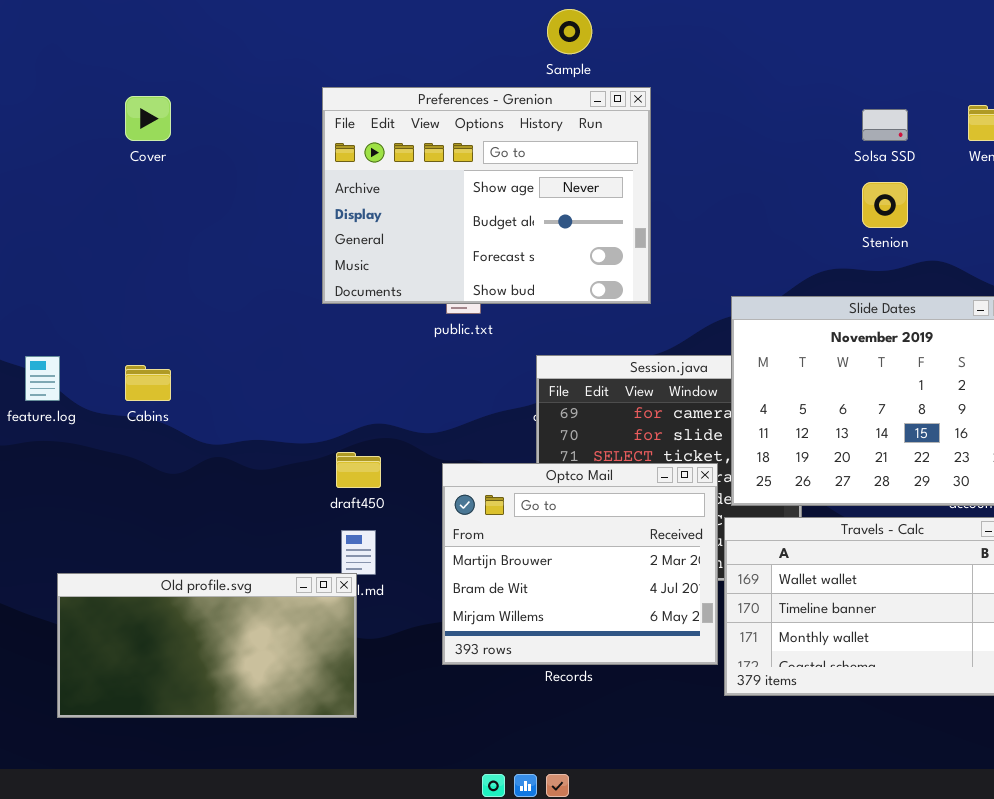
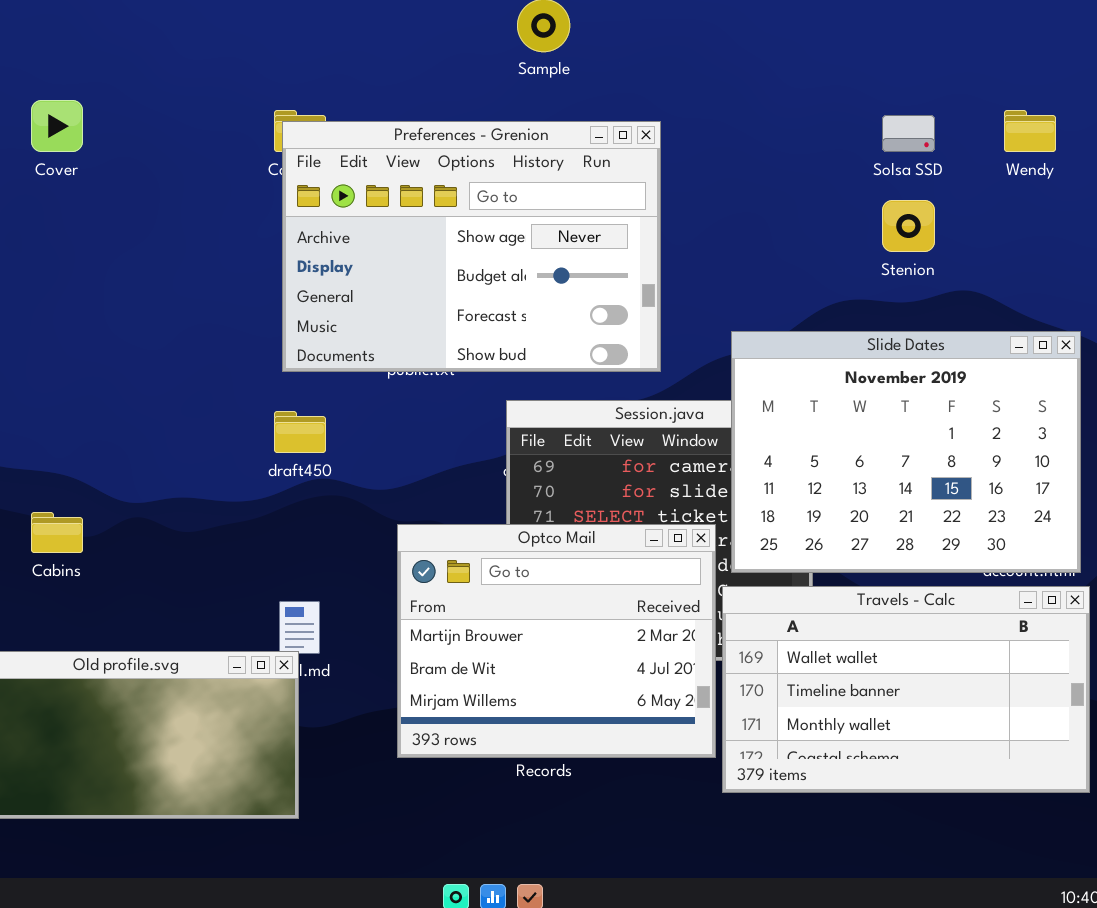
Preferences - Grenion: [322,87,651,304] -> [282,121,661,372], moved
Cabins: [125,365,171,401] -> [31,512,83,553], moved
draft450: [336,452,381,488] -> [274,411,326,453], moved

